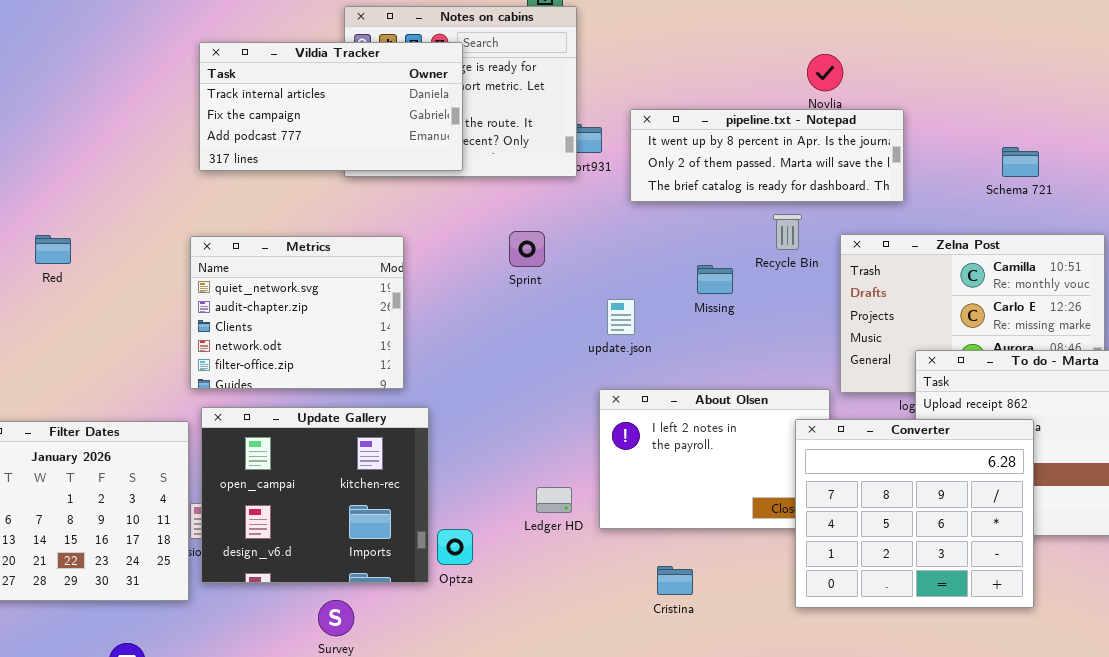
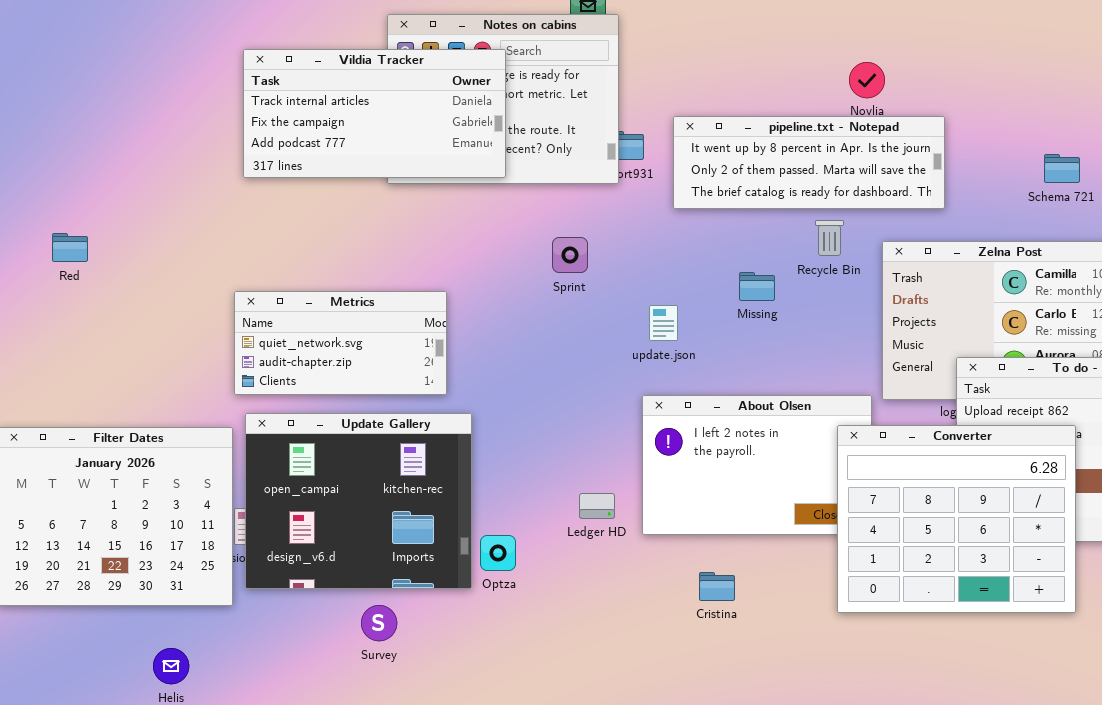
Red: [35,235,71,264] -> [52,233,88,262], moved
Metrics: [190,236,404,389] -> [234,291,447,395], resized

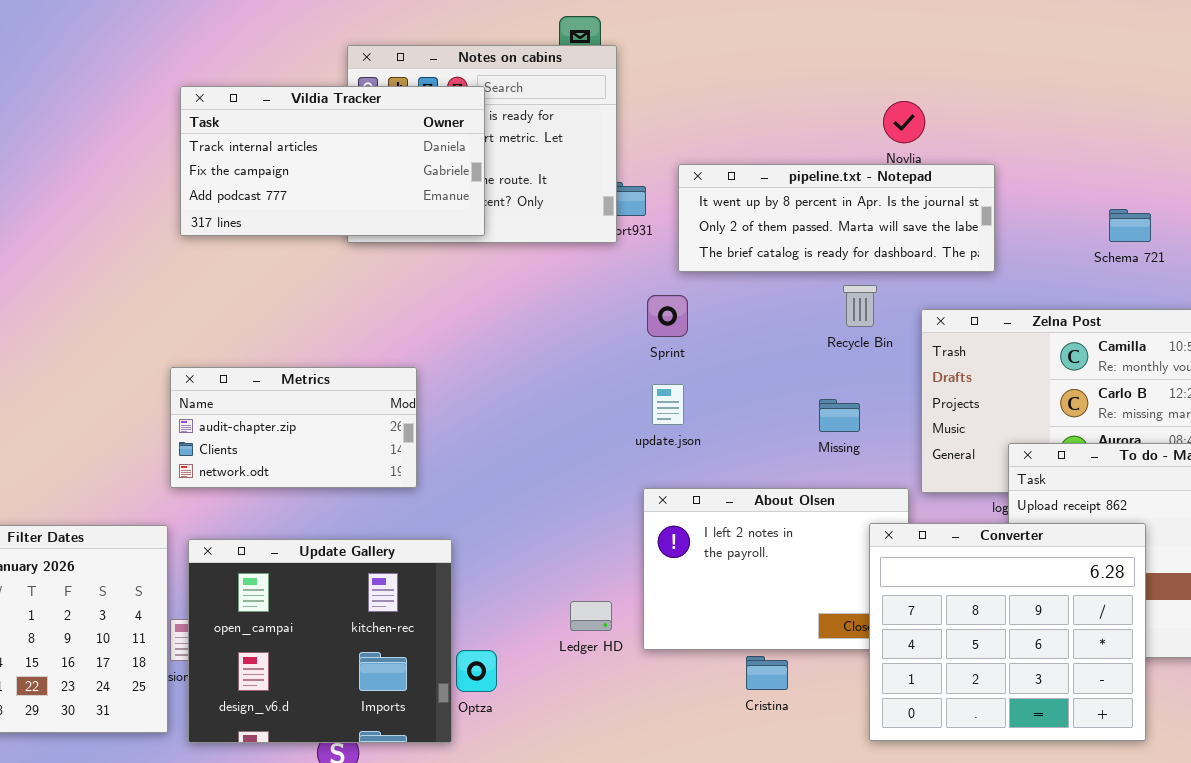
Sprint: [552,237,588,273] -> [647,295,688,337], moved
Missing: [739,272,775,301] -> [819,399,860,432], moved
Metrics: [234,291,447,395] -> [170,367,417,488], scrolled down 1 row
Update Gallery: [245,413,472,589] -> [188,539,452,743], moved
Cristina: [699,572,735,601] -> [746,656,788,690], moved

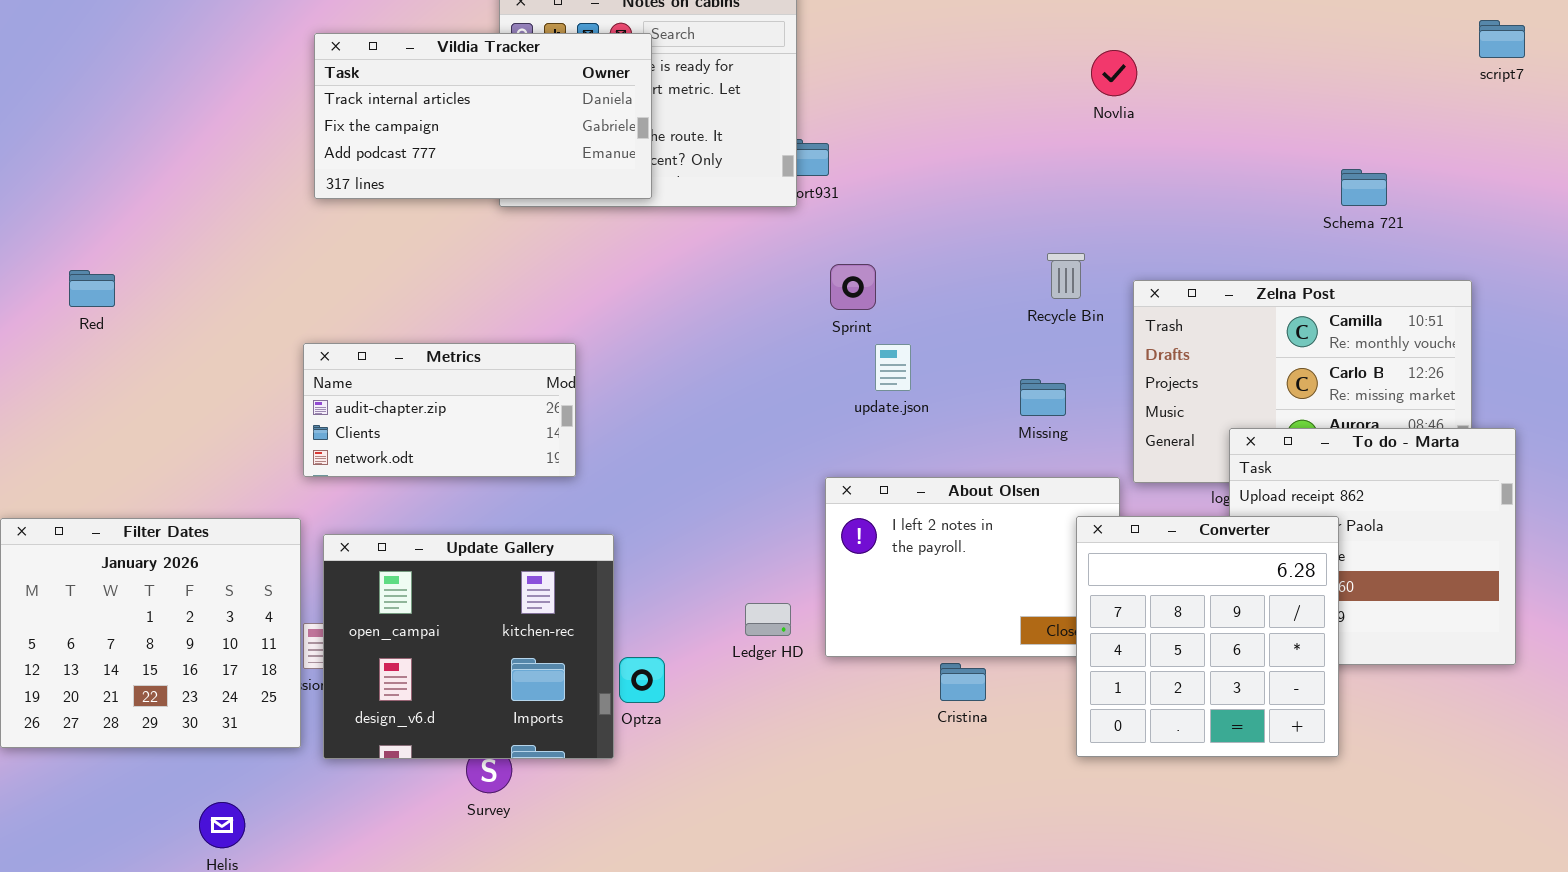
pipeline.txt - Notepad: [678,164,995,272] -> none, closed
update.json: [652,384,684,425] -> [875,344,911,391], moved
Converter: [869,523,1146,741] -> [1076,516,1339,757], resized

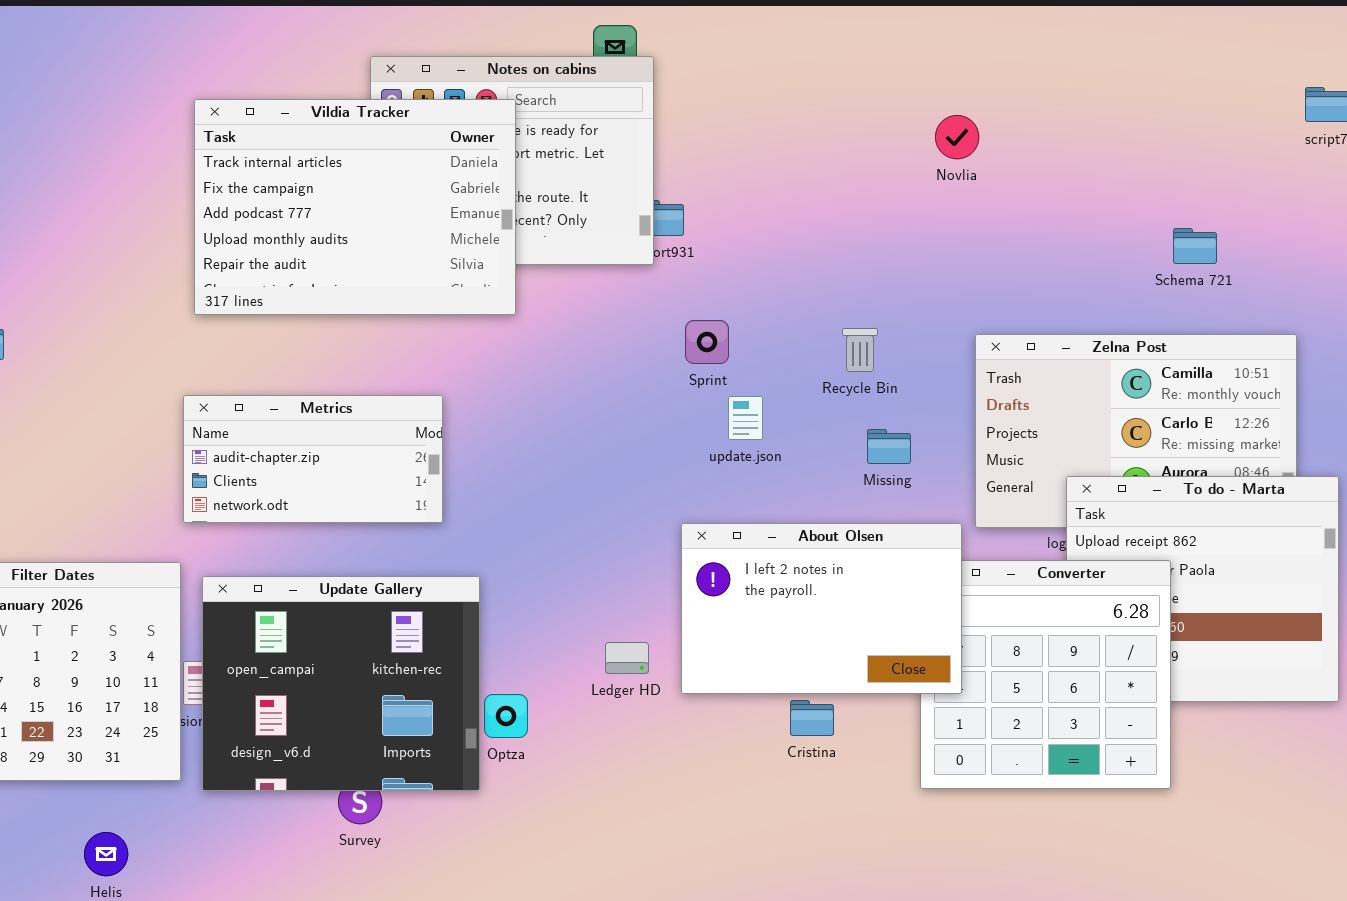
Vildia Tracker: [314,33,652,199] -> [194,99,516,315], resized
Recycle Bin: [1047,253,1085,299] -> [842,328,878,372], moved
About Olsen: [825,477,1120,657] -> [681,523,962,694], raised

